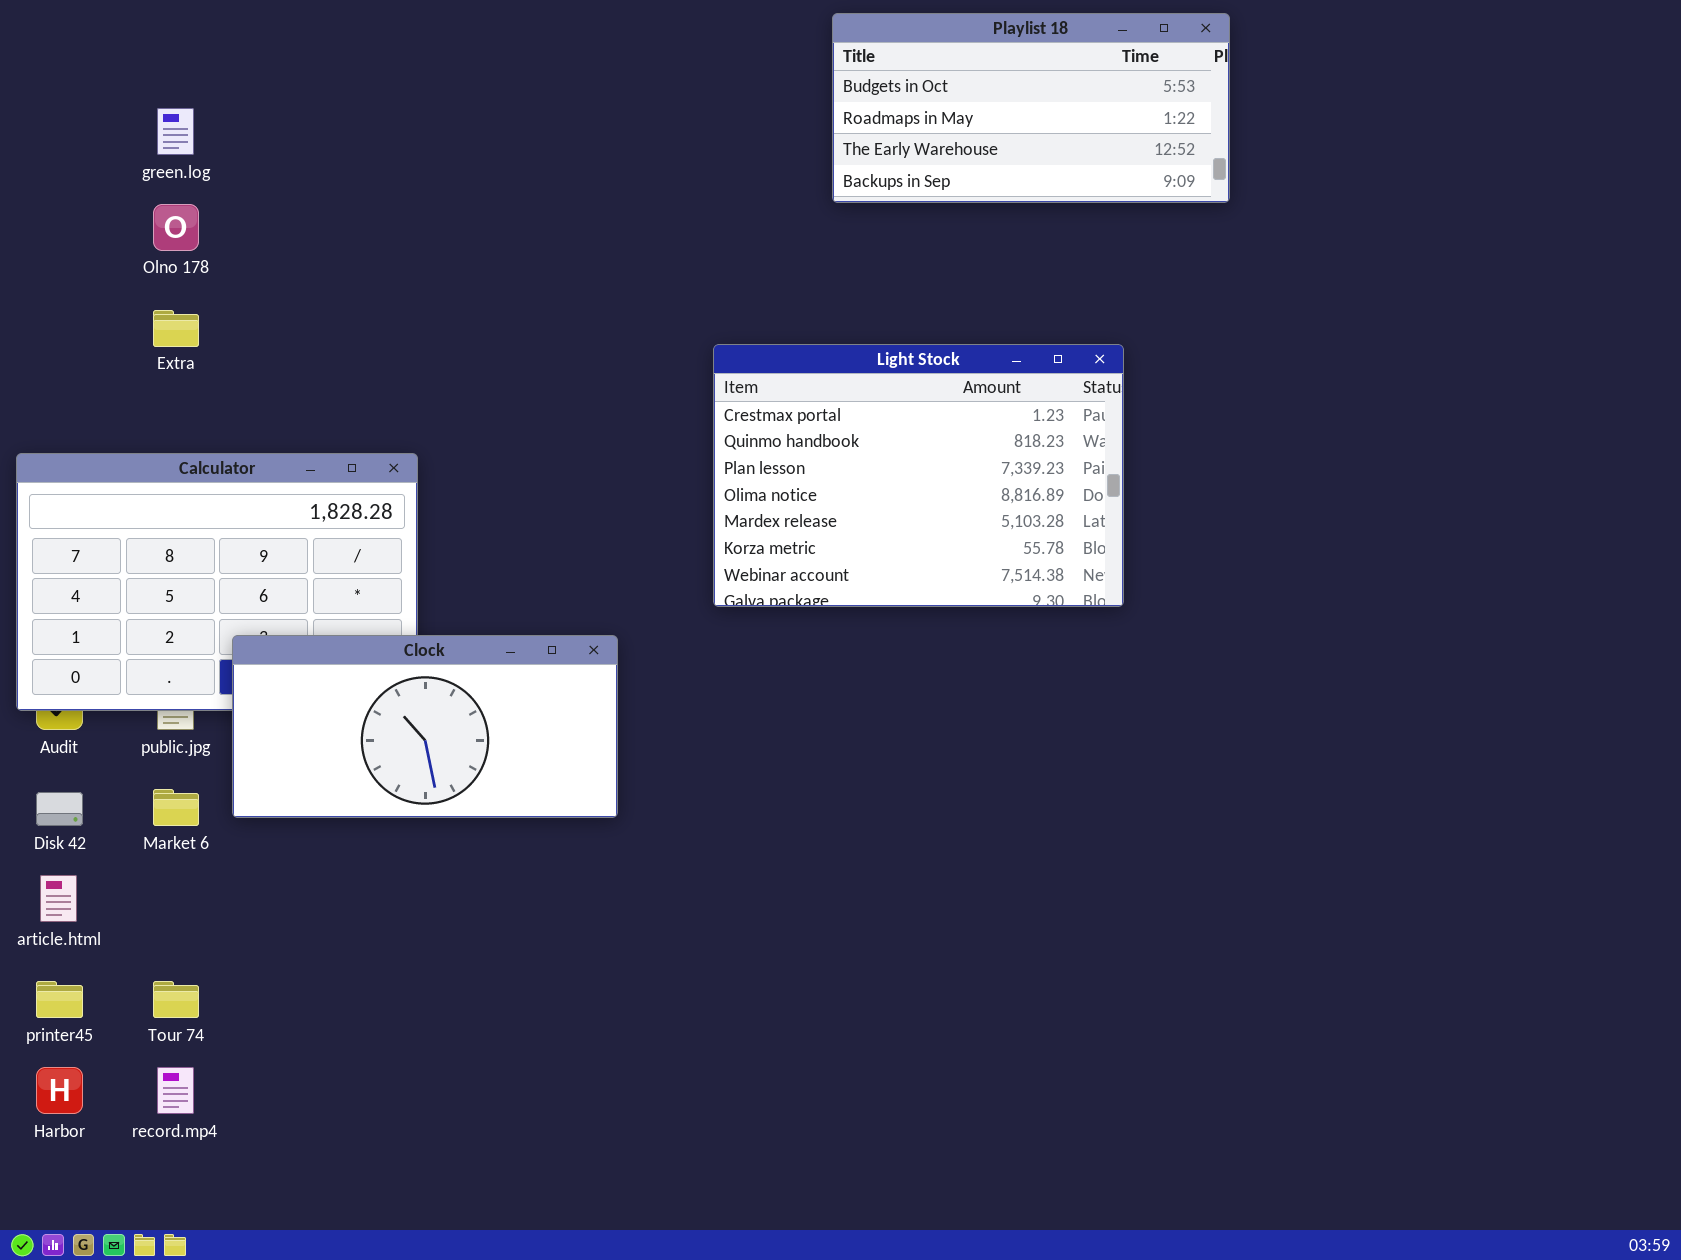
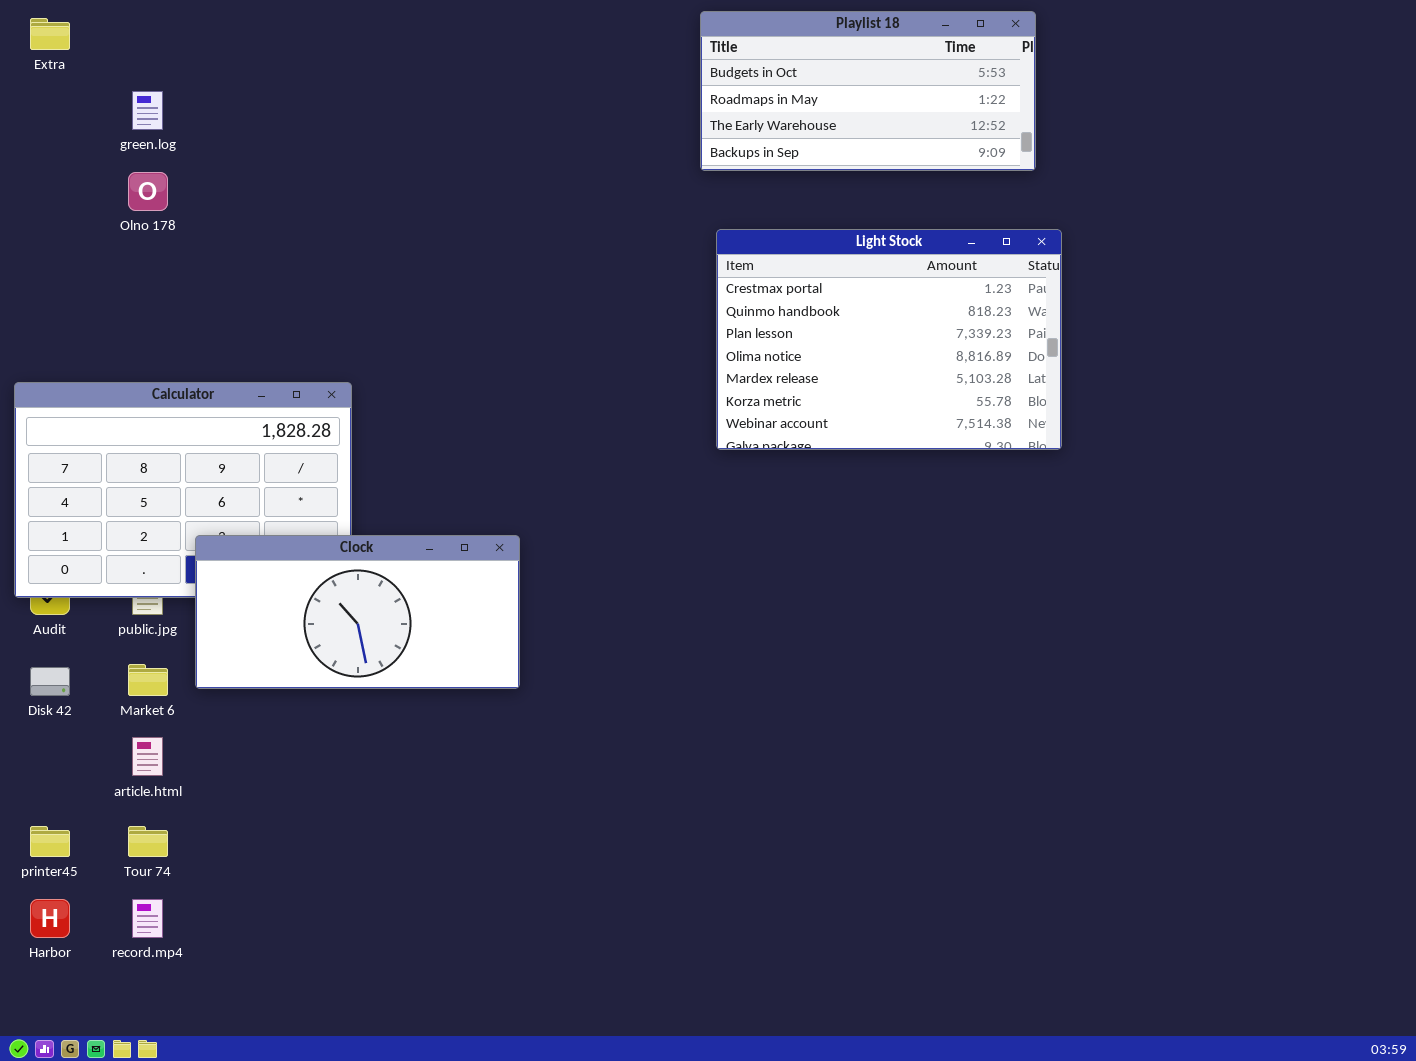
Extra: [153,310,199,347] -> [30,18,70,50], moved
Light Stock: [713,344,1124,607] -> [716,229,1062,450], moved
article.html: [40,875,77,922] -> [132,737,163,776], moved

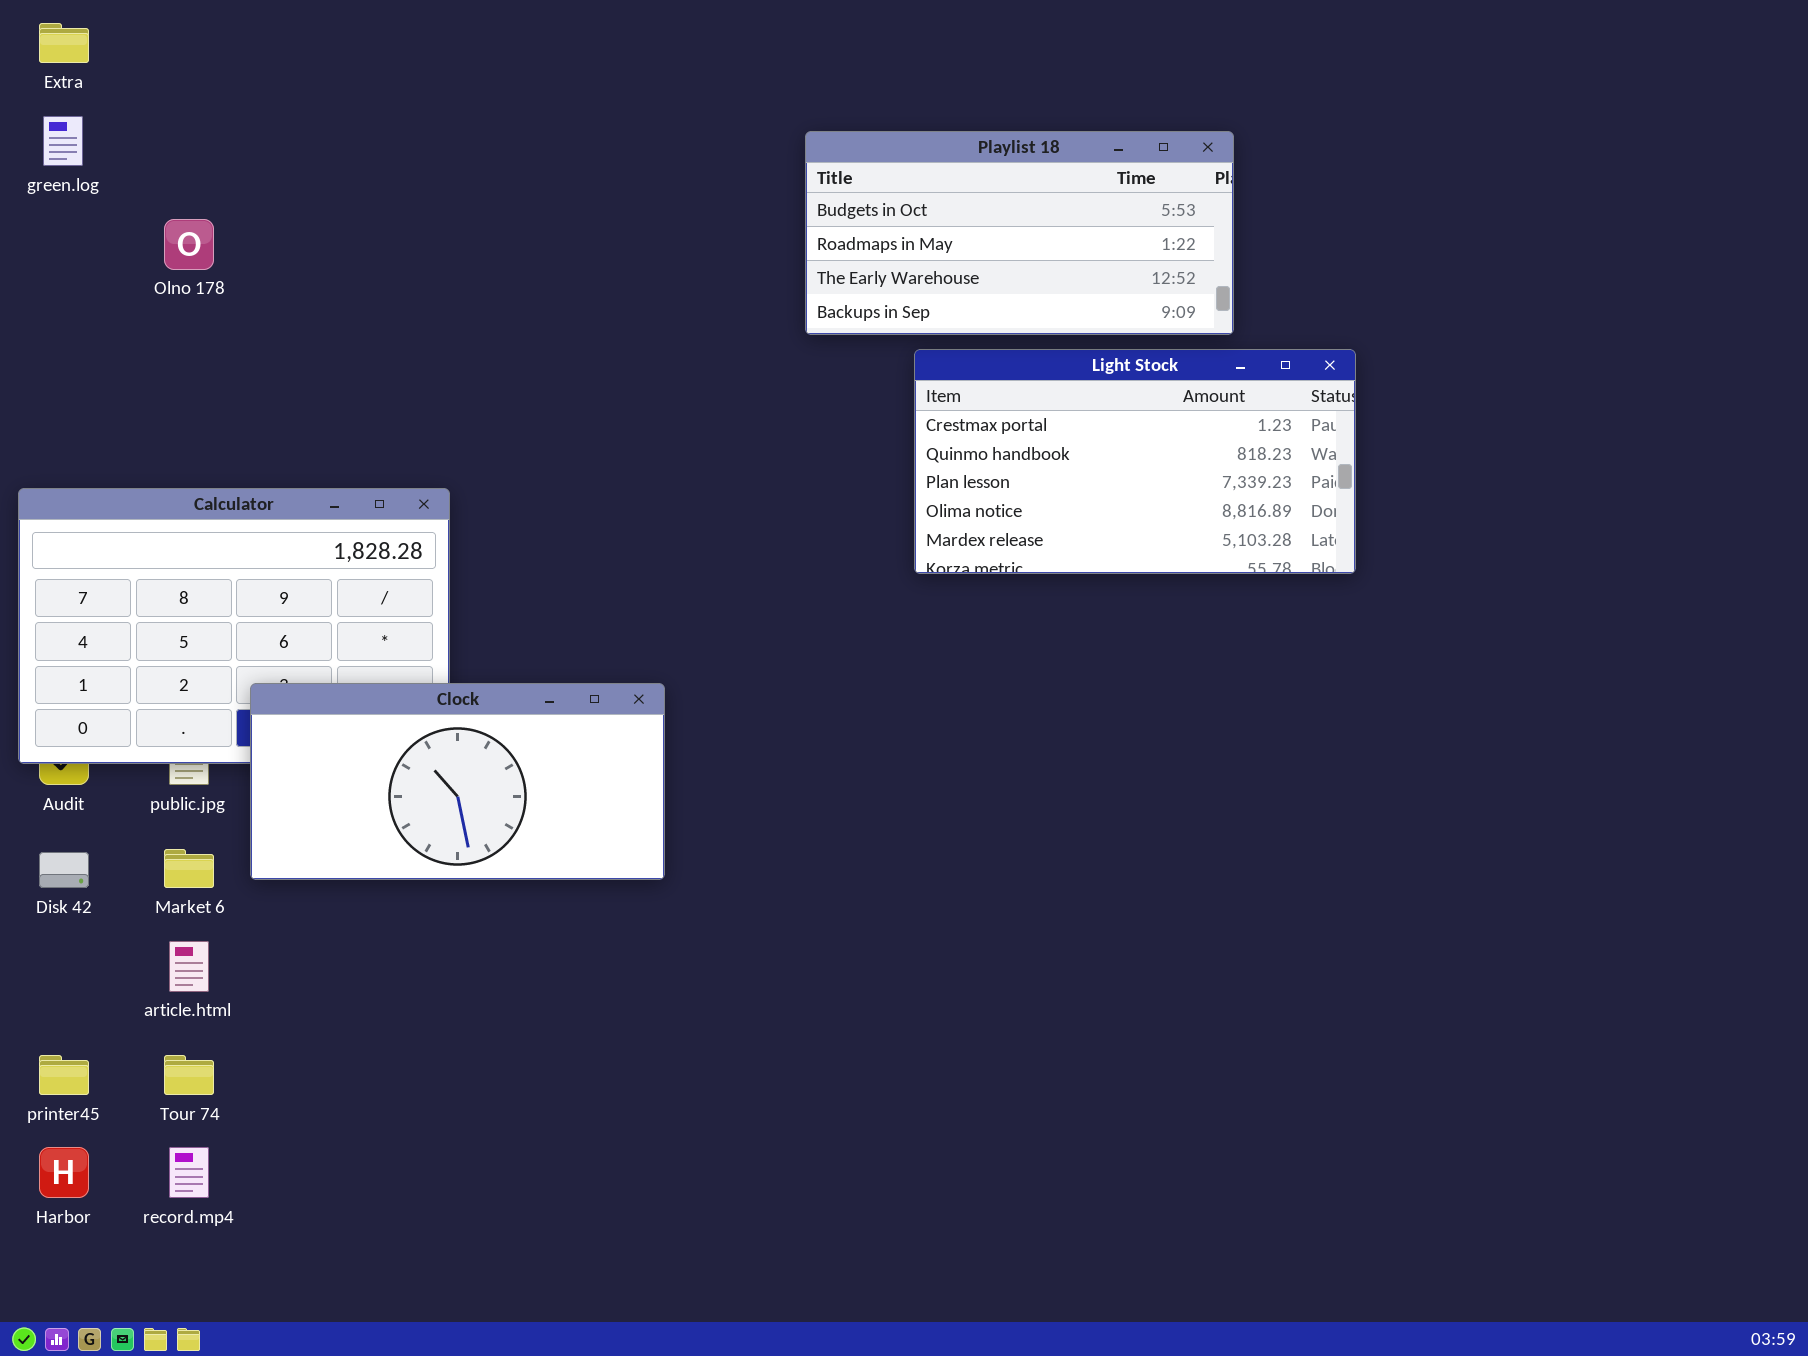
Playlist 18: [700,11,1036,171] -> [805,131,1234,335], moved
green.log: [132,91,163,130] -> [43,116,83,166], moved
Light Stock: [716,229,1062,450] -> [914,349,1356,574], resized

